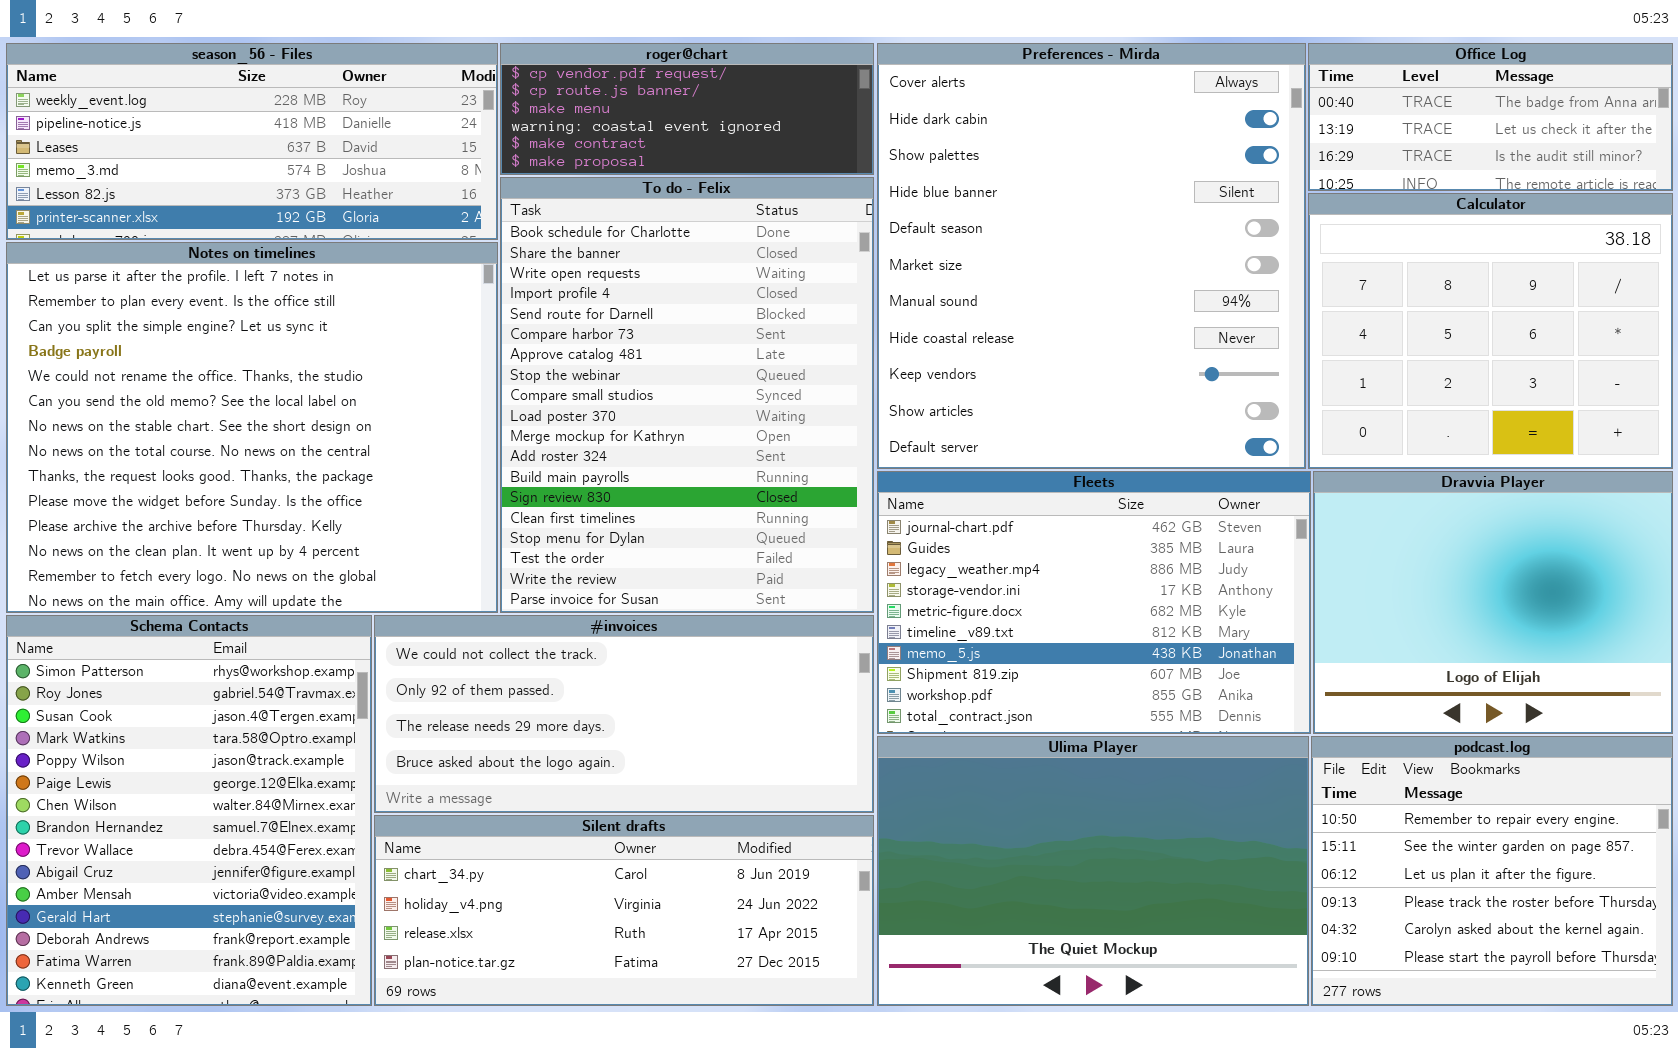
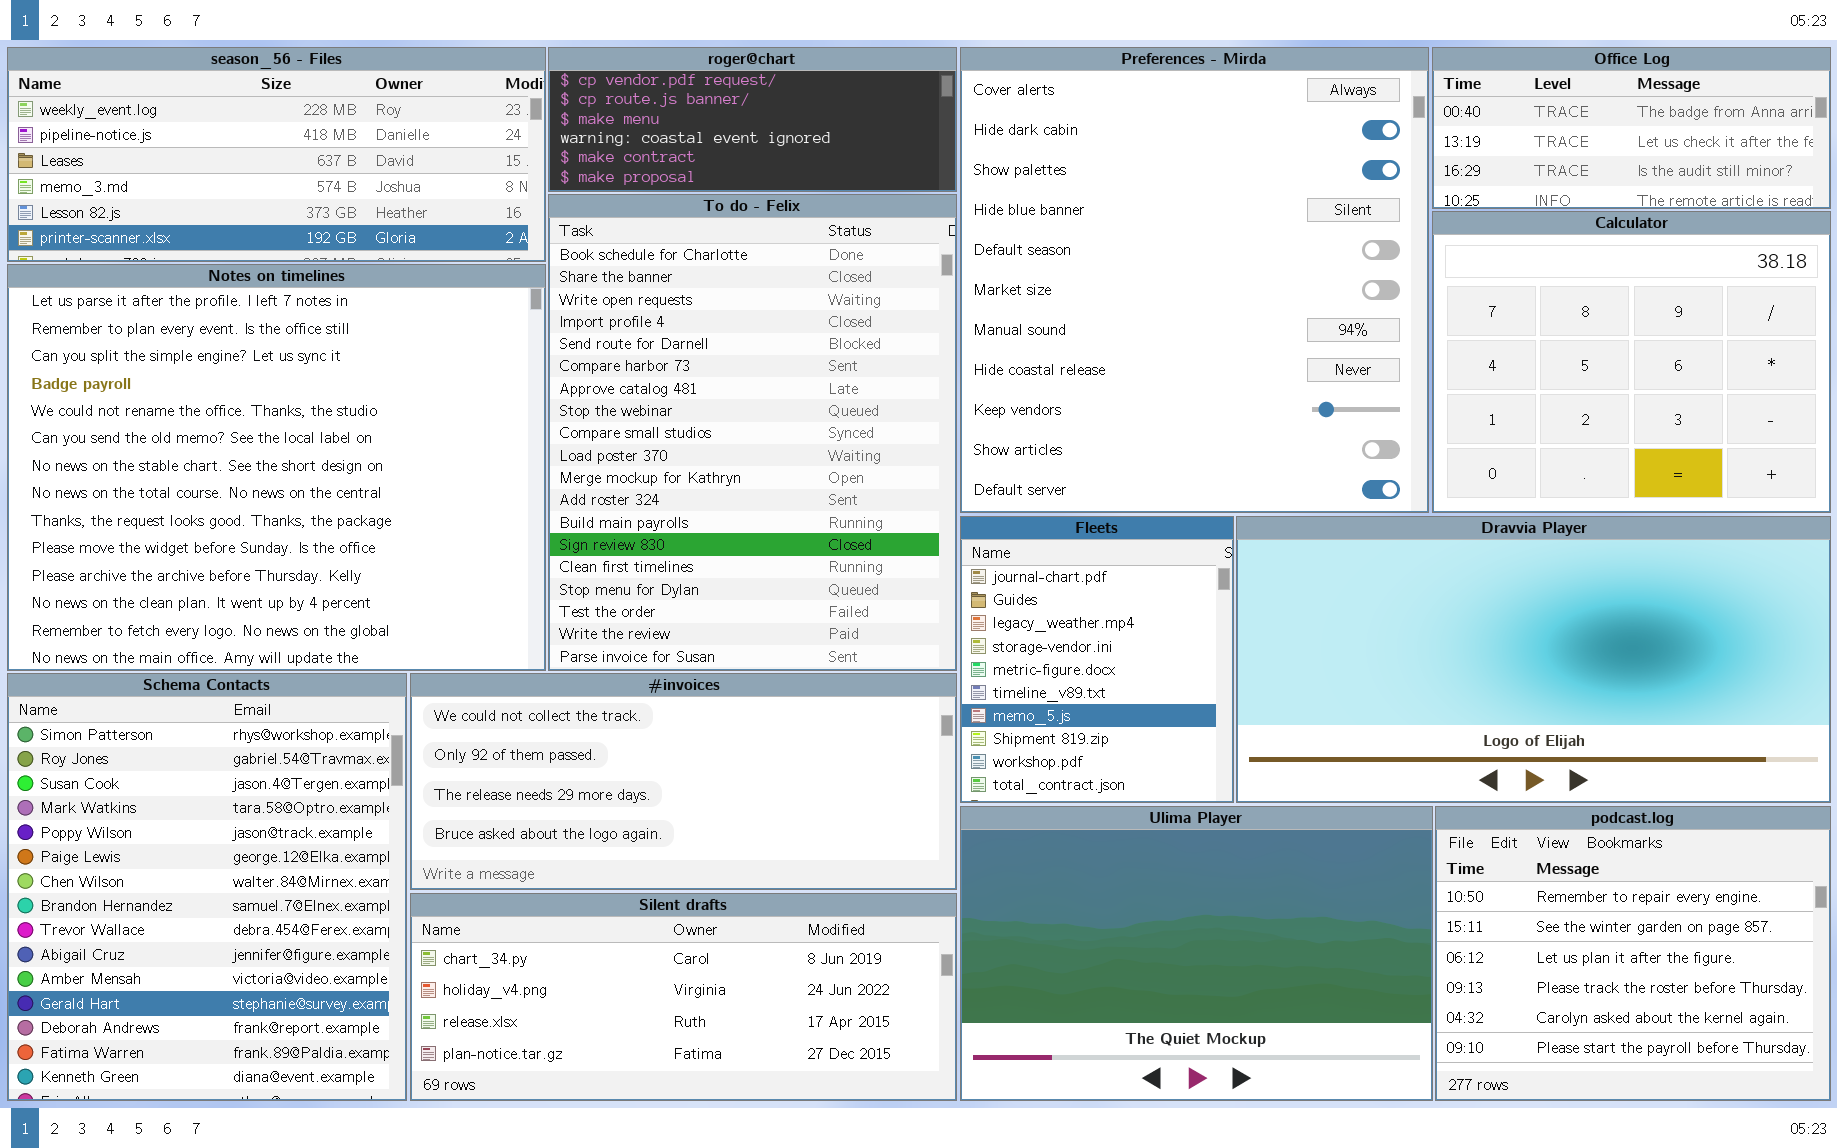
Fleets: [877,471,1311,734] -> [960,516,1234,803], resized
Dravvia Player: [1313,471,1673,734] -> [1236,516,1831,803], resized

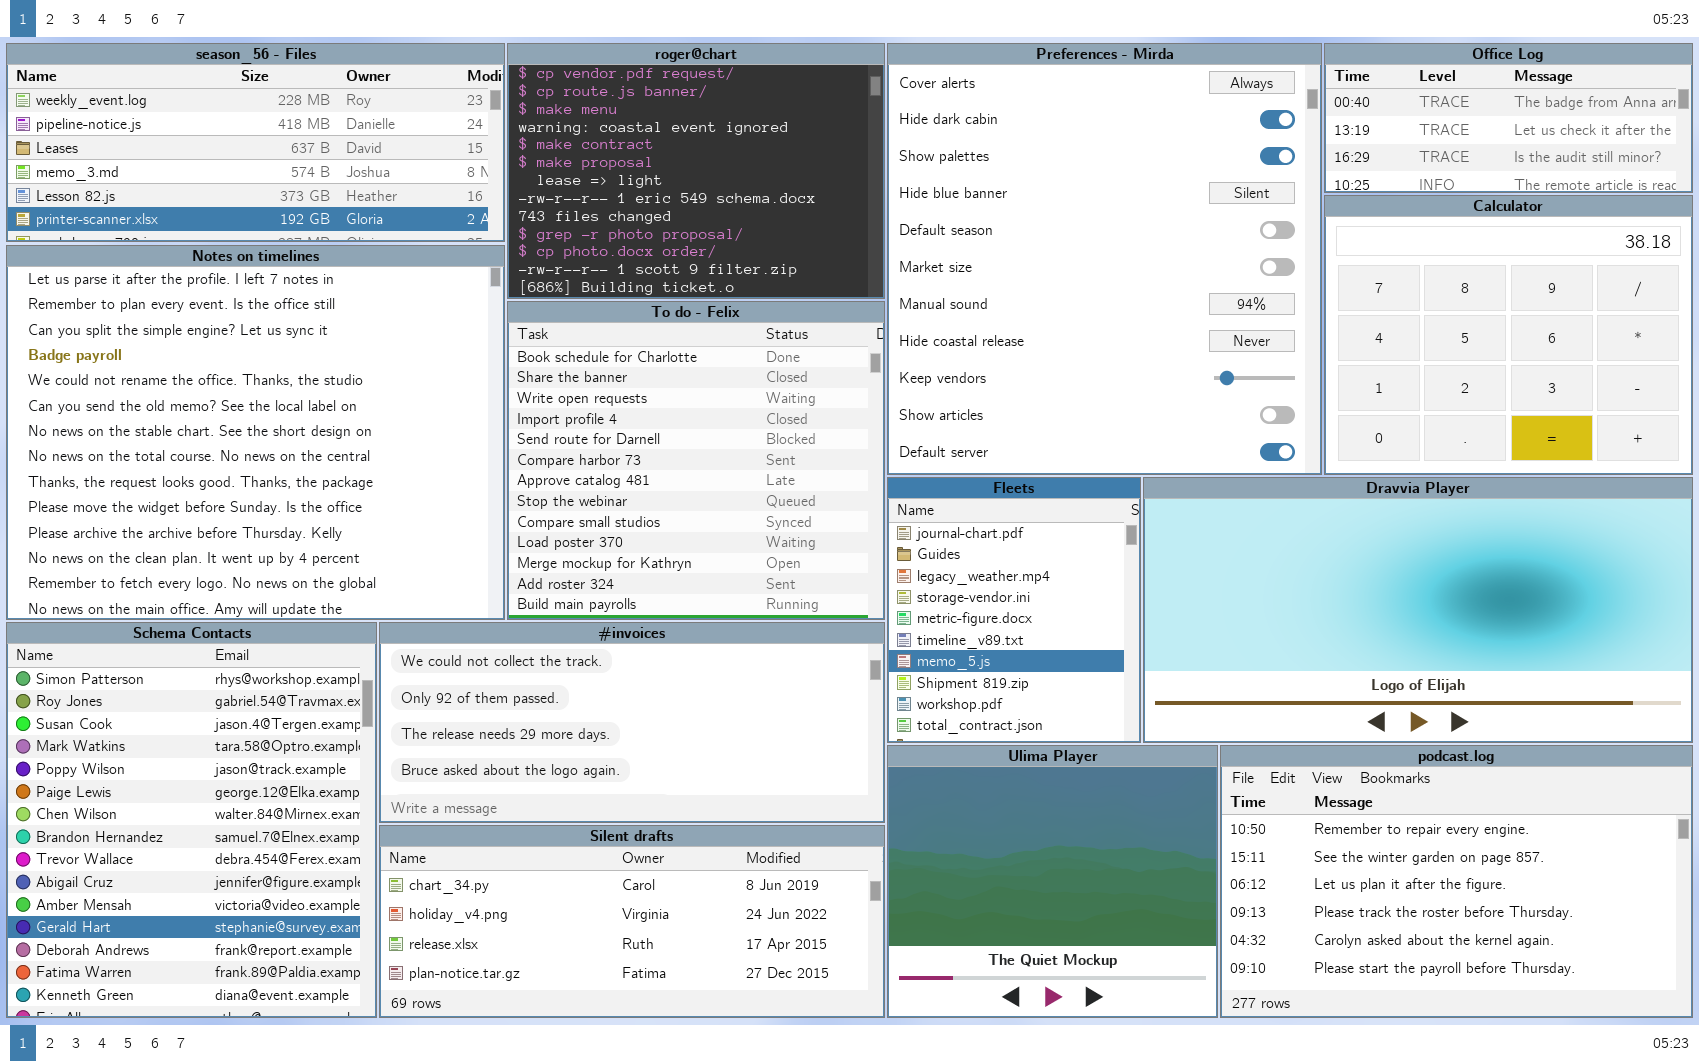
roger@chart: [548,47,957,192] -> [507,43,885,299], resized
To do - Felix: [548,194,957,671] -> [507,301,885,620], resized
Ulima Player: [960,806,1433,1101] -> [887,745,1218,1018], resized
podcast.log: [1435,806,1831,1101] -> [1220,745,1693,1018], resized

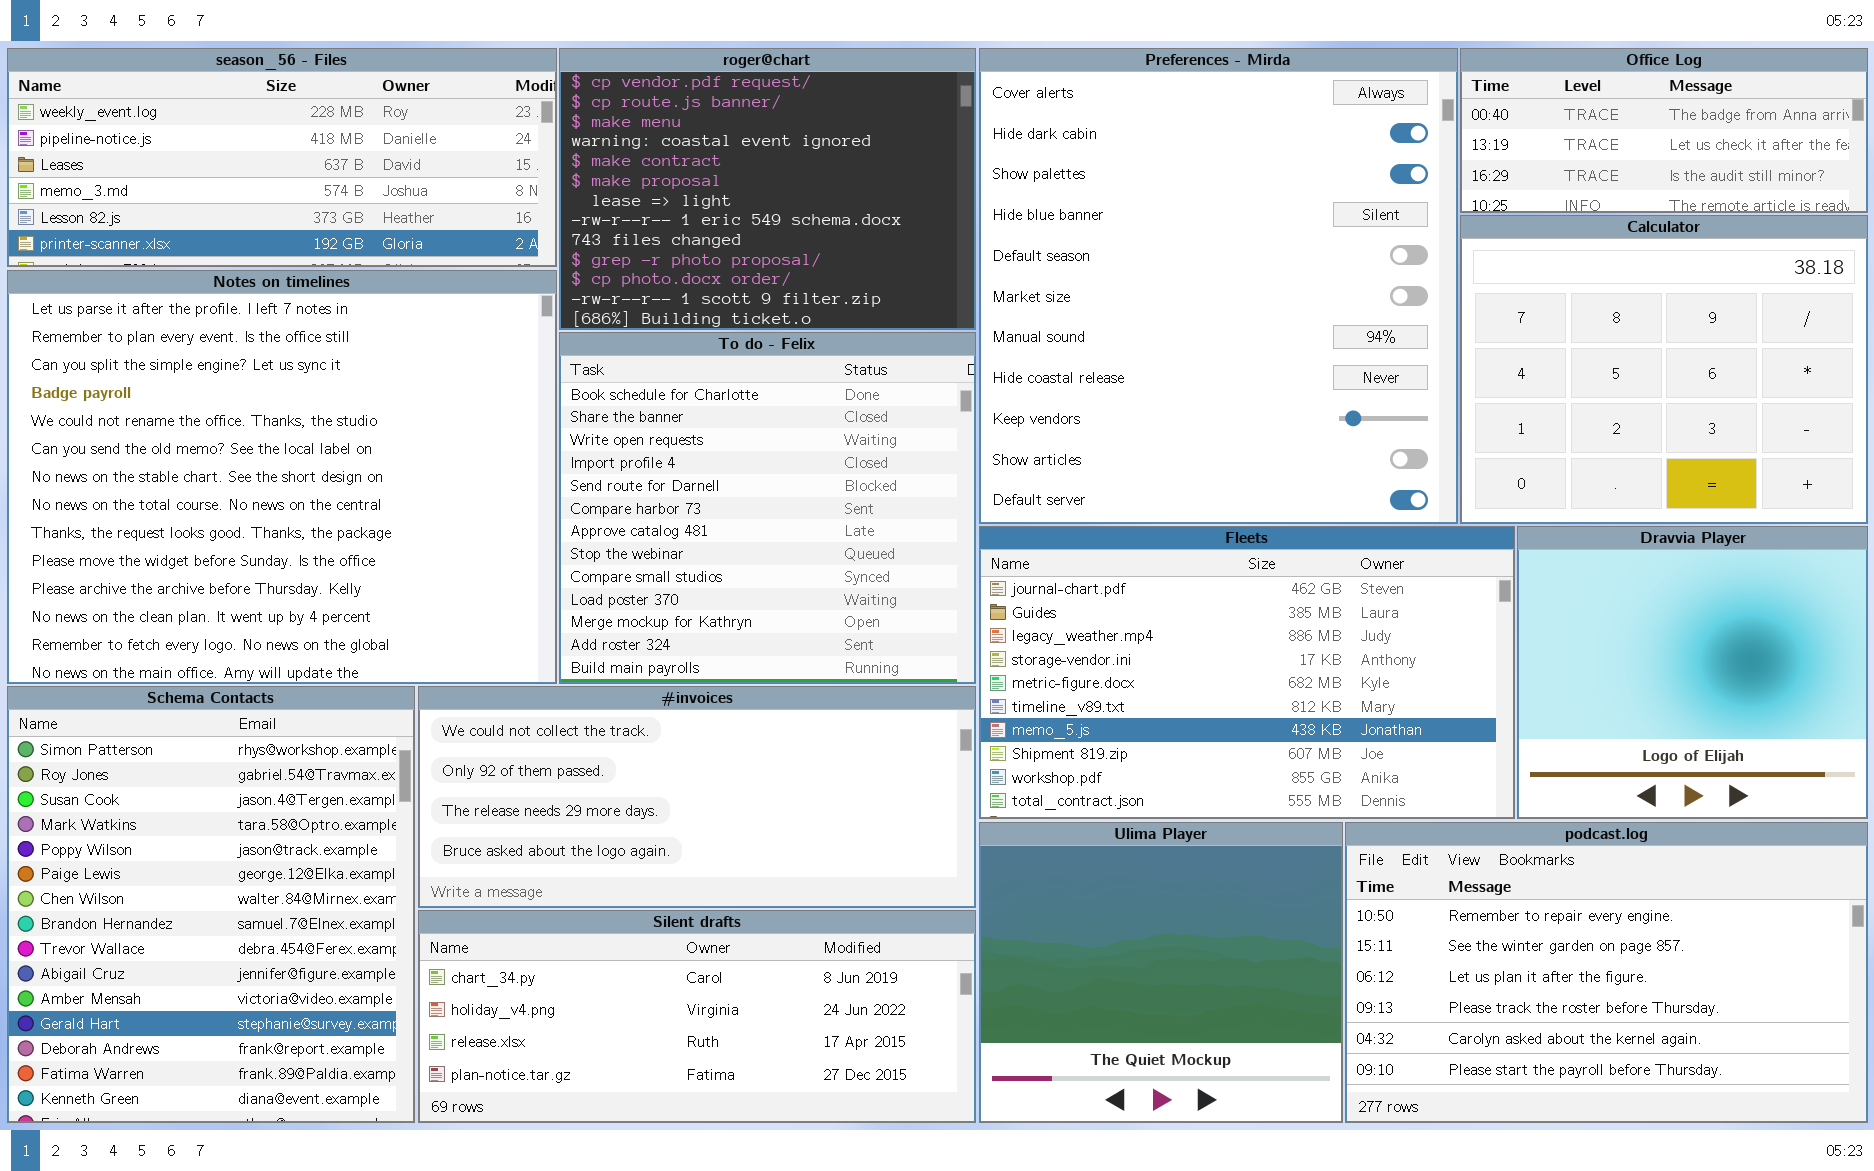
Fleets: [887,477,1141,743] -> [979,526,1515,819], resized
Dravvia Player: [1143,477,1693,743] -> [1517,526,1868,819], resized

